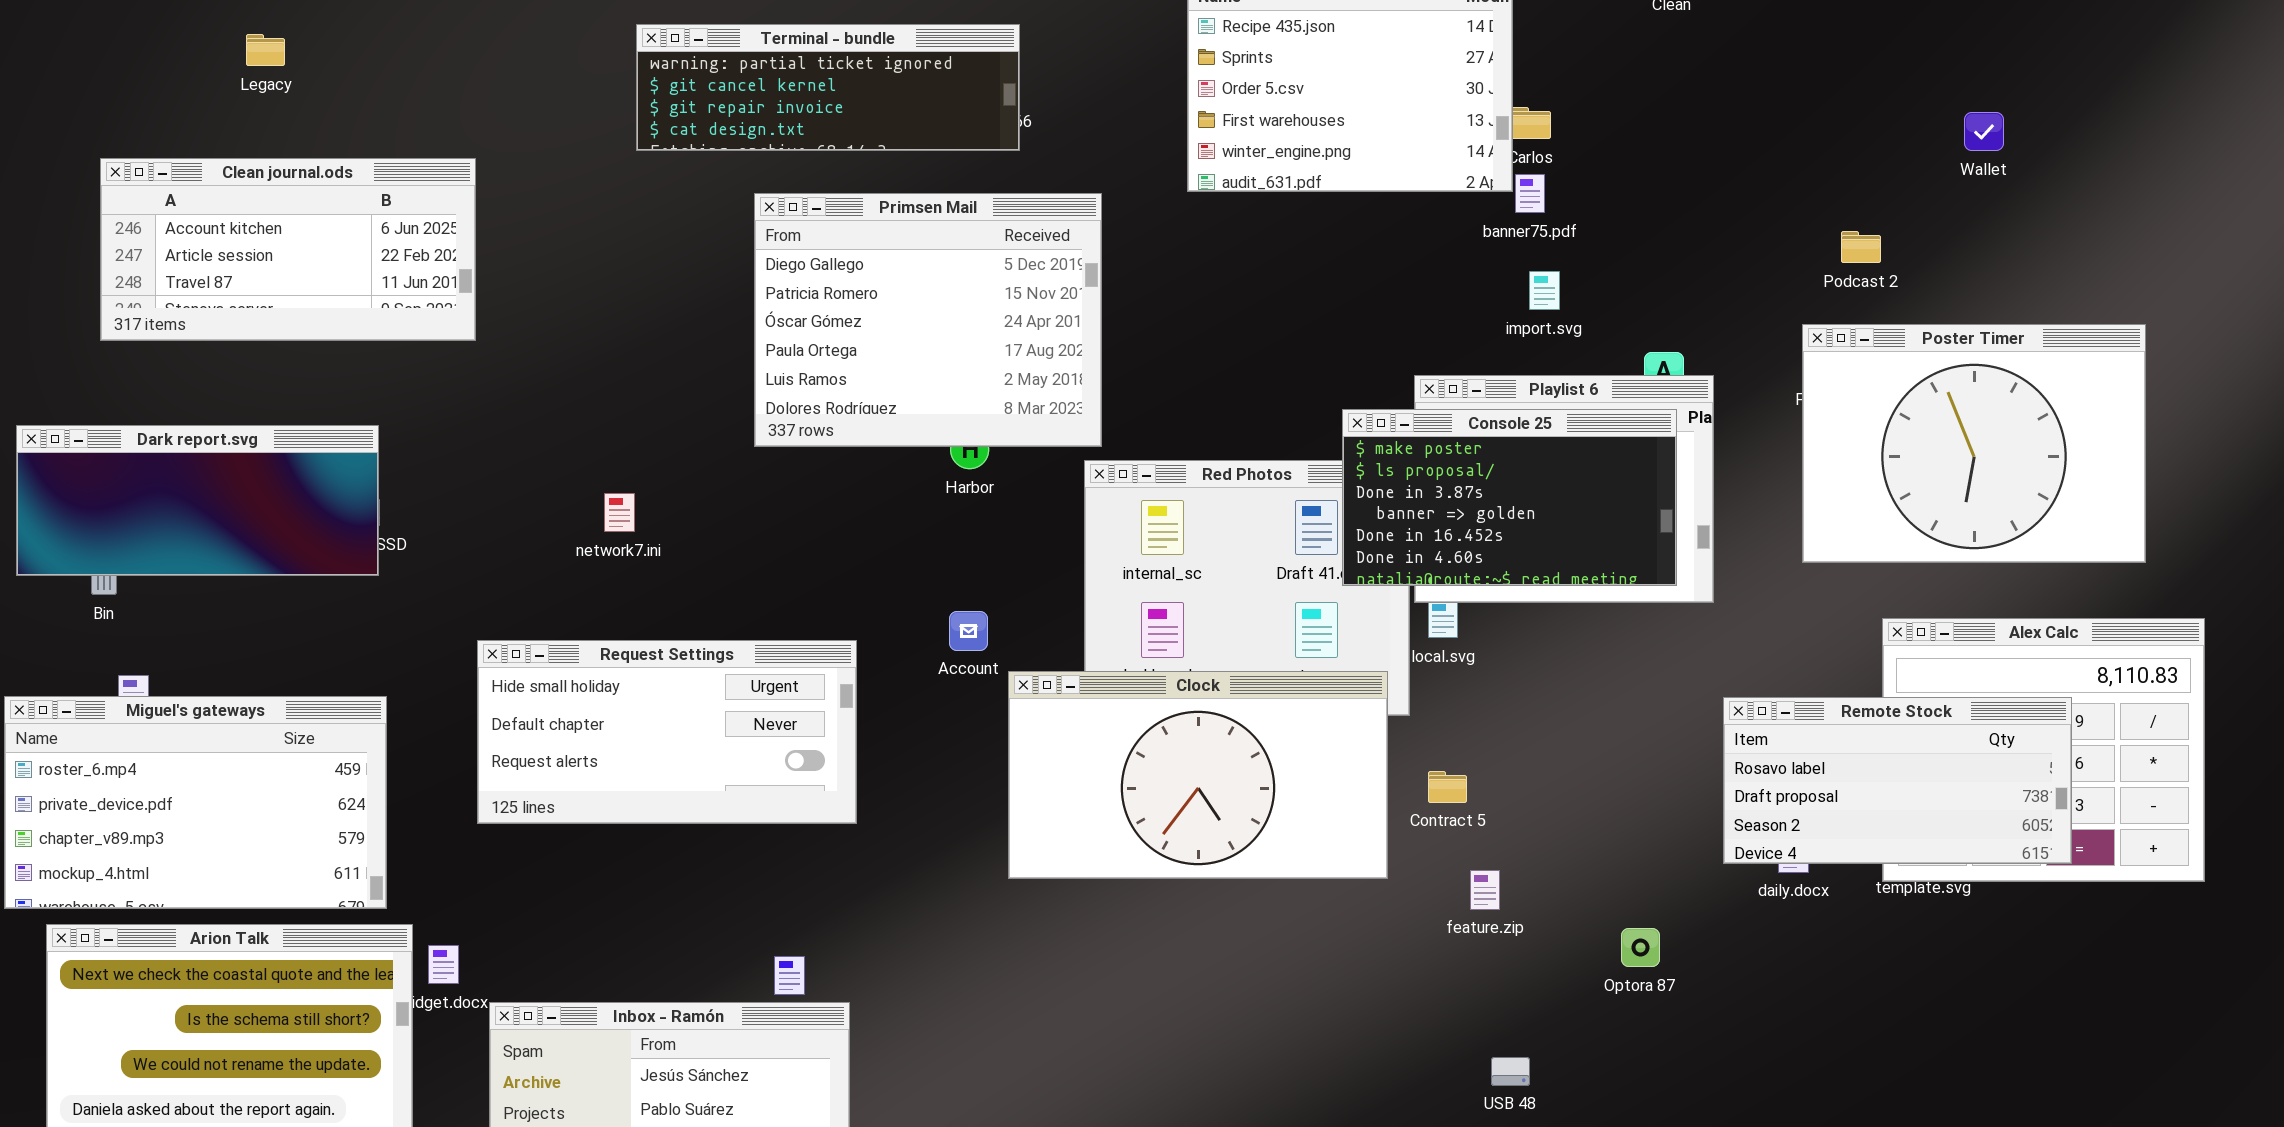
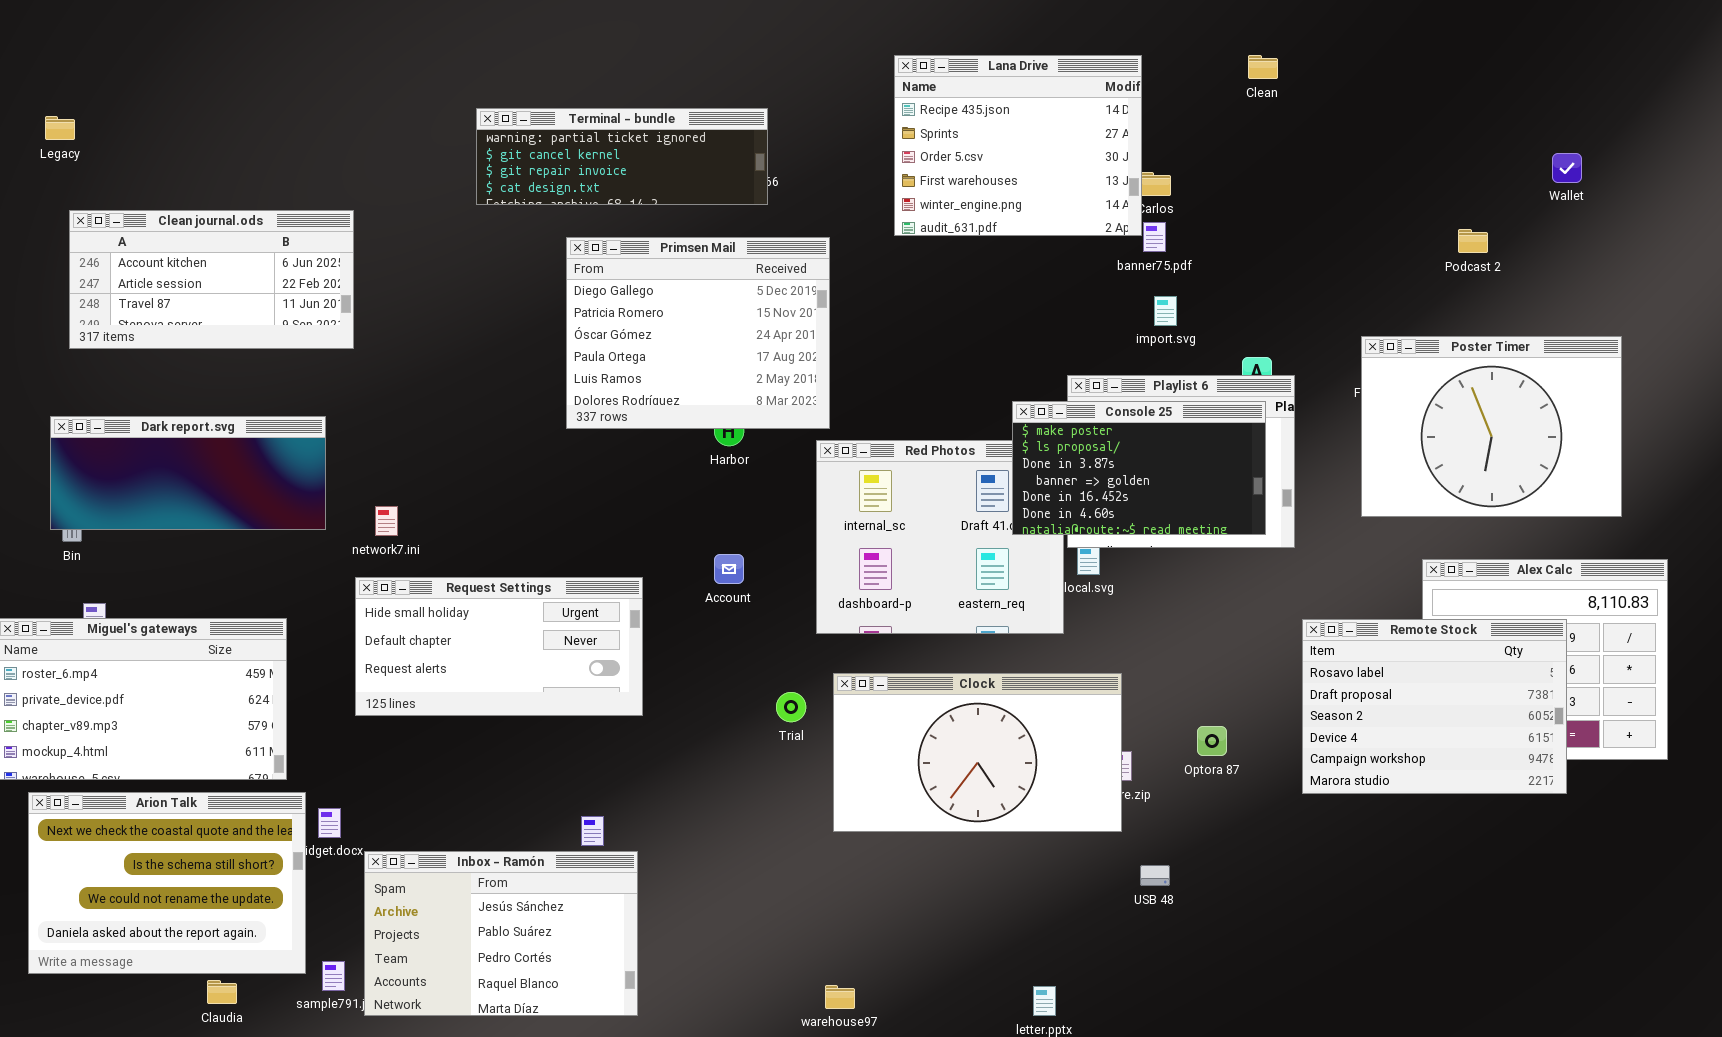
Legacy: [246,34,285,66] -> [45,116,75,140], moved
Wallet: [1964,112,2004,151] -> [1552,153,1582,183], moved
Podcast 2: [1841,231,1881,263] -> [1458,229,1488,253], moved
Dark report.svg: [16,425,379,576] -> [50,416,326,530], moved
network7.ini: [604,493,635,532] -> [375,506,398,536], moved
Clock: [1008,671,1388,879] -> [833,673,1122,832], moved
Remote Stock: [1723,697,2072,864] -> [1302,619,1567,794], resized
Optora 87: [1621,928,1660,967] -> [1197,726,1227,756], moved
USB 48: [1491,1057,1530,1086] -> [1140,865,1170,886], moved

